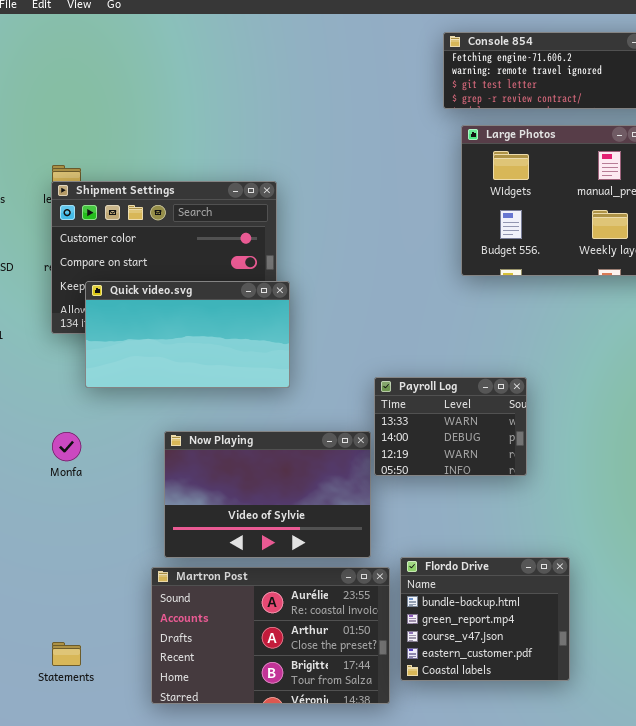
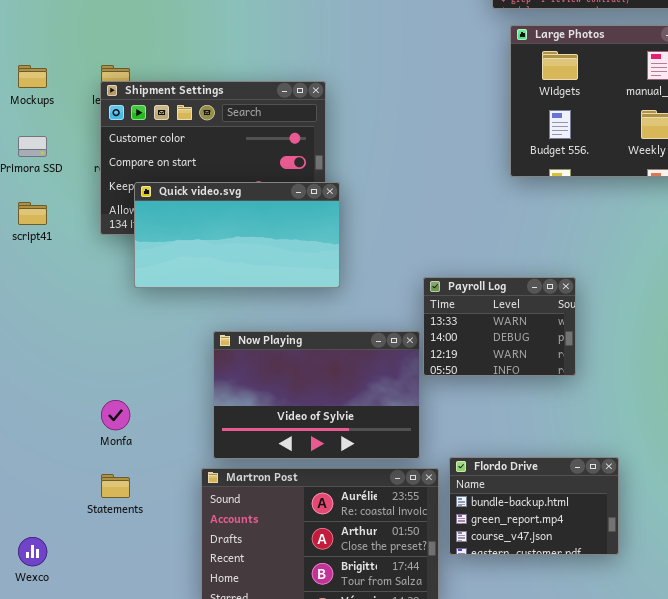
Monfa: [52,432,81,461] -> [101,400,130,430], moved
Flordo Drive: [400,557,570,681] -> [449,457,619,555], resized
Statements: [52,642,81,666] -> [101,474,130,498], moved

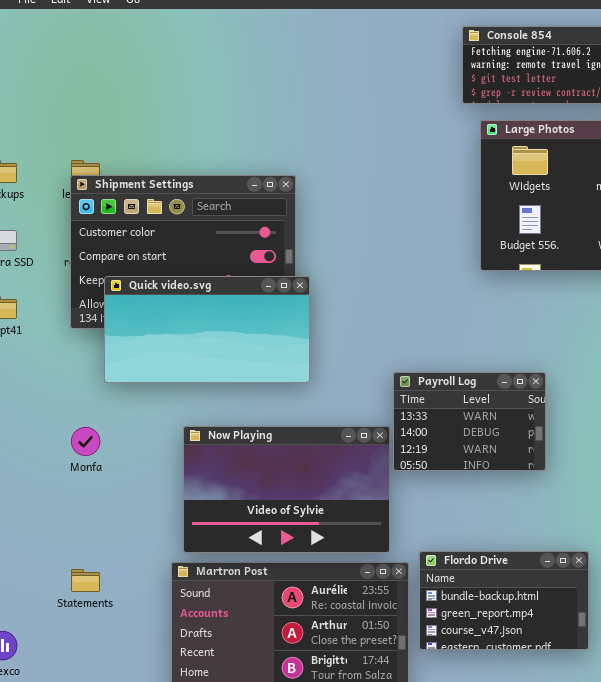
Monfa: [101,400,130,430] -> [71,427,100,456], moved

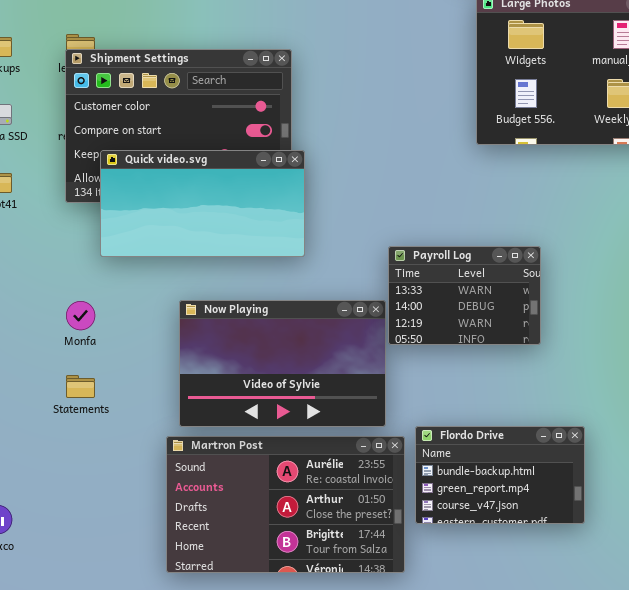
Statements: [71,569,100,592] -> [66,375,95,398], moved

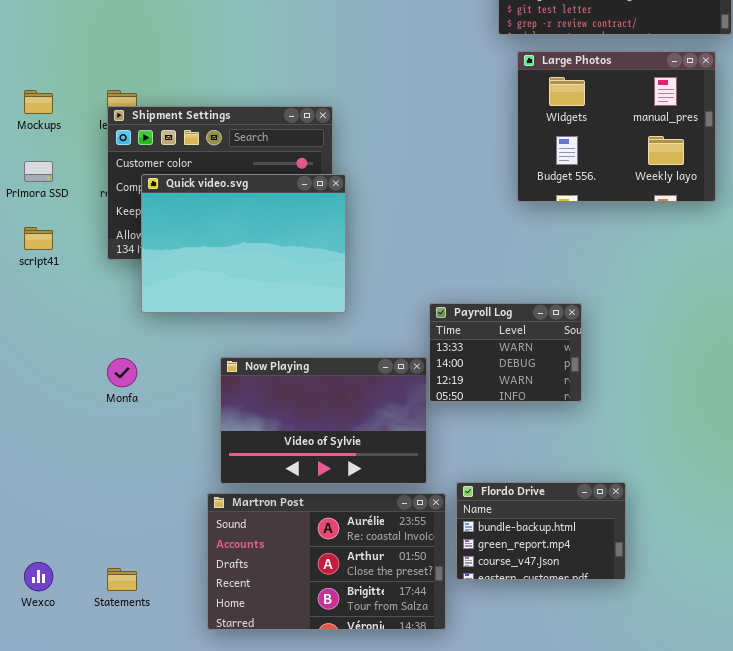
Quick video.svg: [100,150,305,257] -> [141,174,346,313], resized
Statements: [66,375,95,398] -> [107,568,137,591], moved

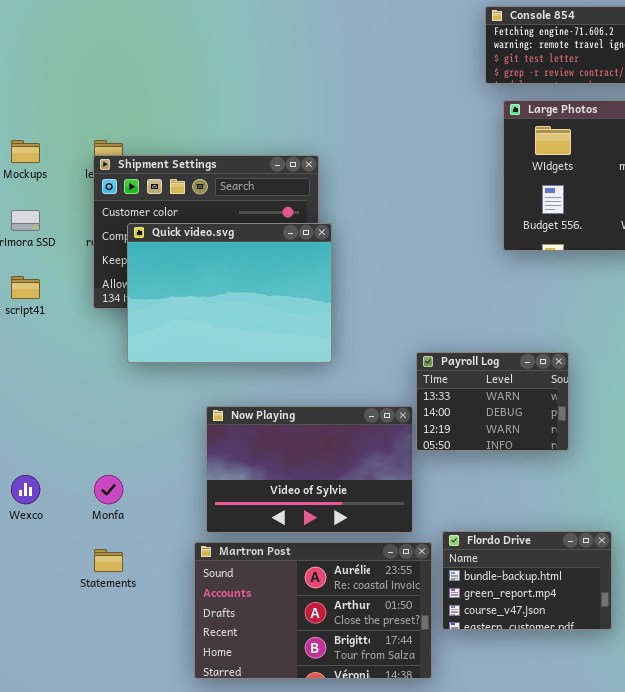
Monfa: [107,358,137,387] -> [94,475,123,504], moved
Wexco: [24,562,53,591] -> [11,475,40,504], moved
Statements: [107,568,137,591] -> [94,549,123,572], moved

